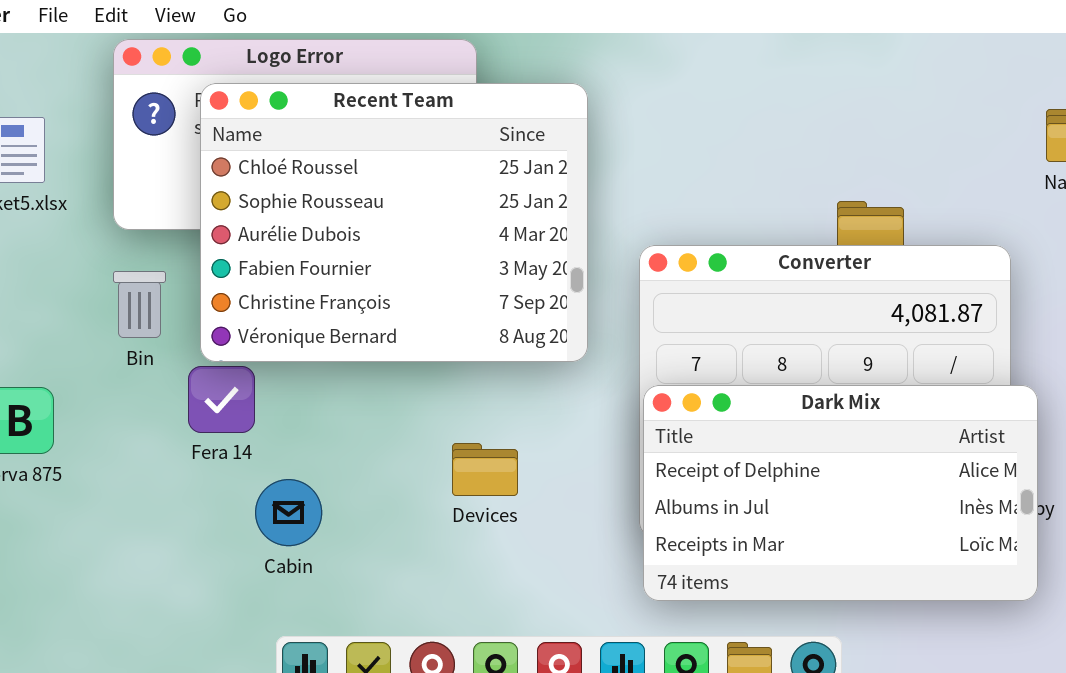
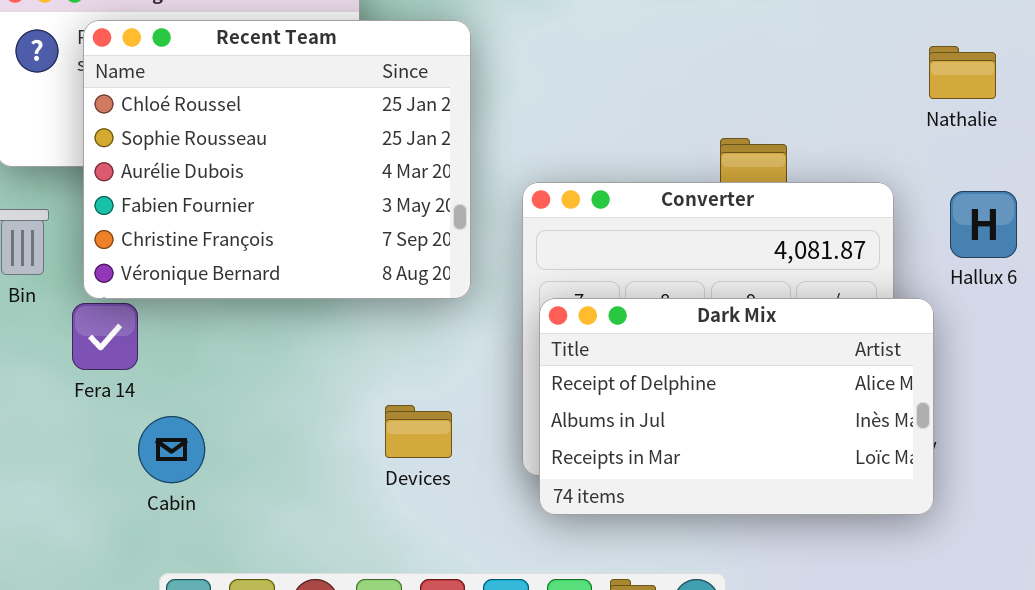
Dark Mix: [643,385,1038,601] -> [539,298,934,515], moved
Devices: [452,443,518,496] -> [385,405,452,458], moved

